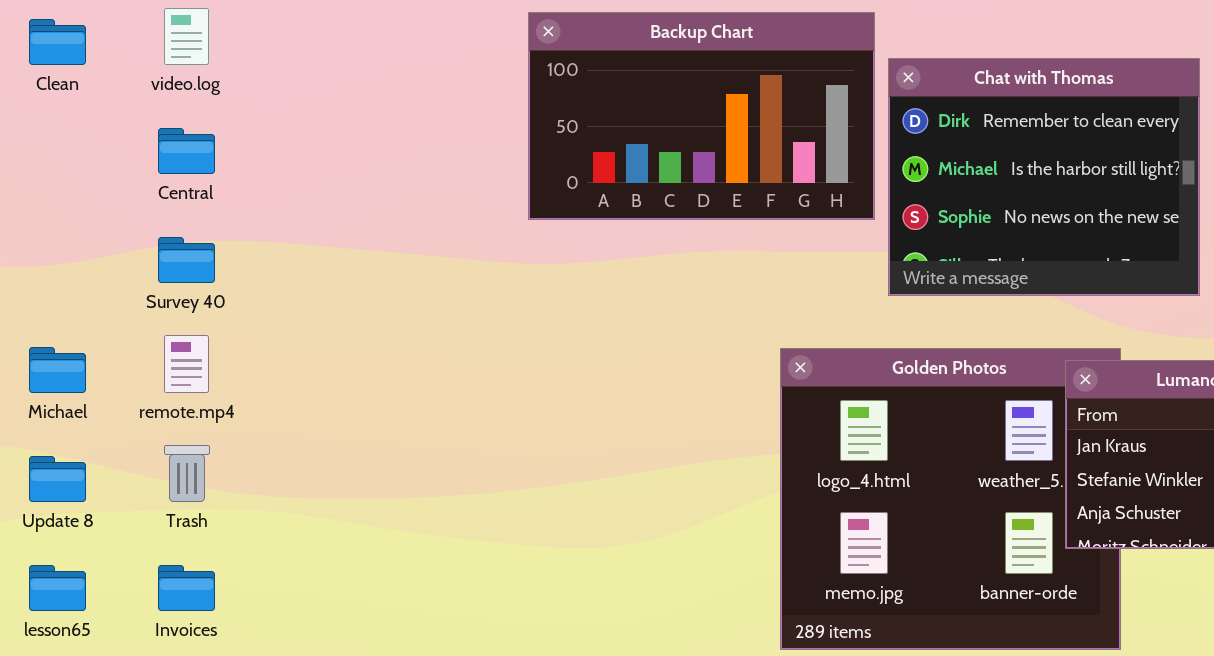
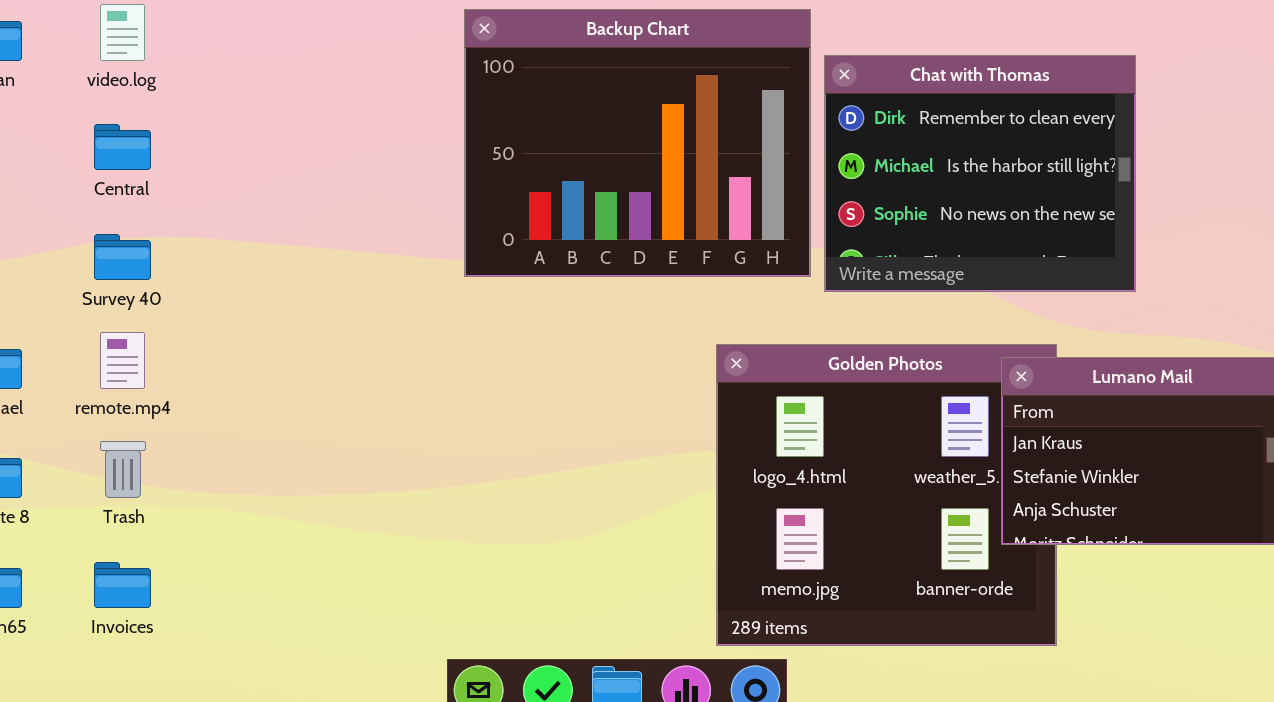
Backup Chart: [528,12,875,220] -> [464,9,811,277], resized

